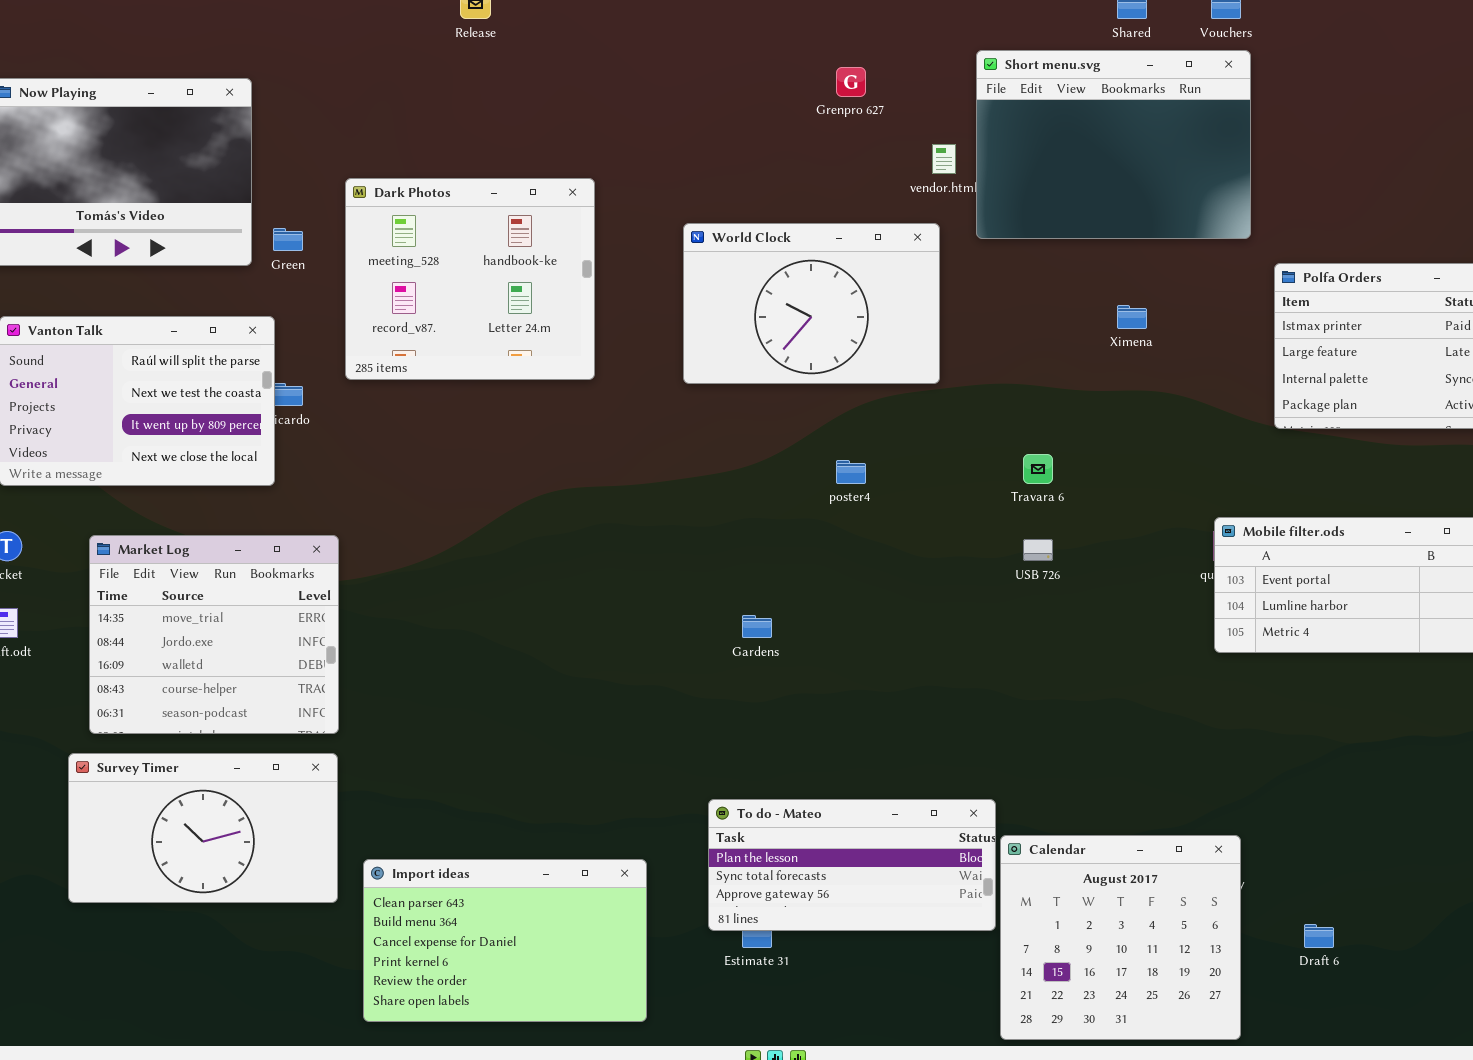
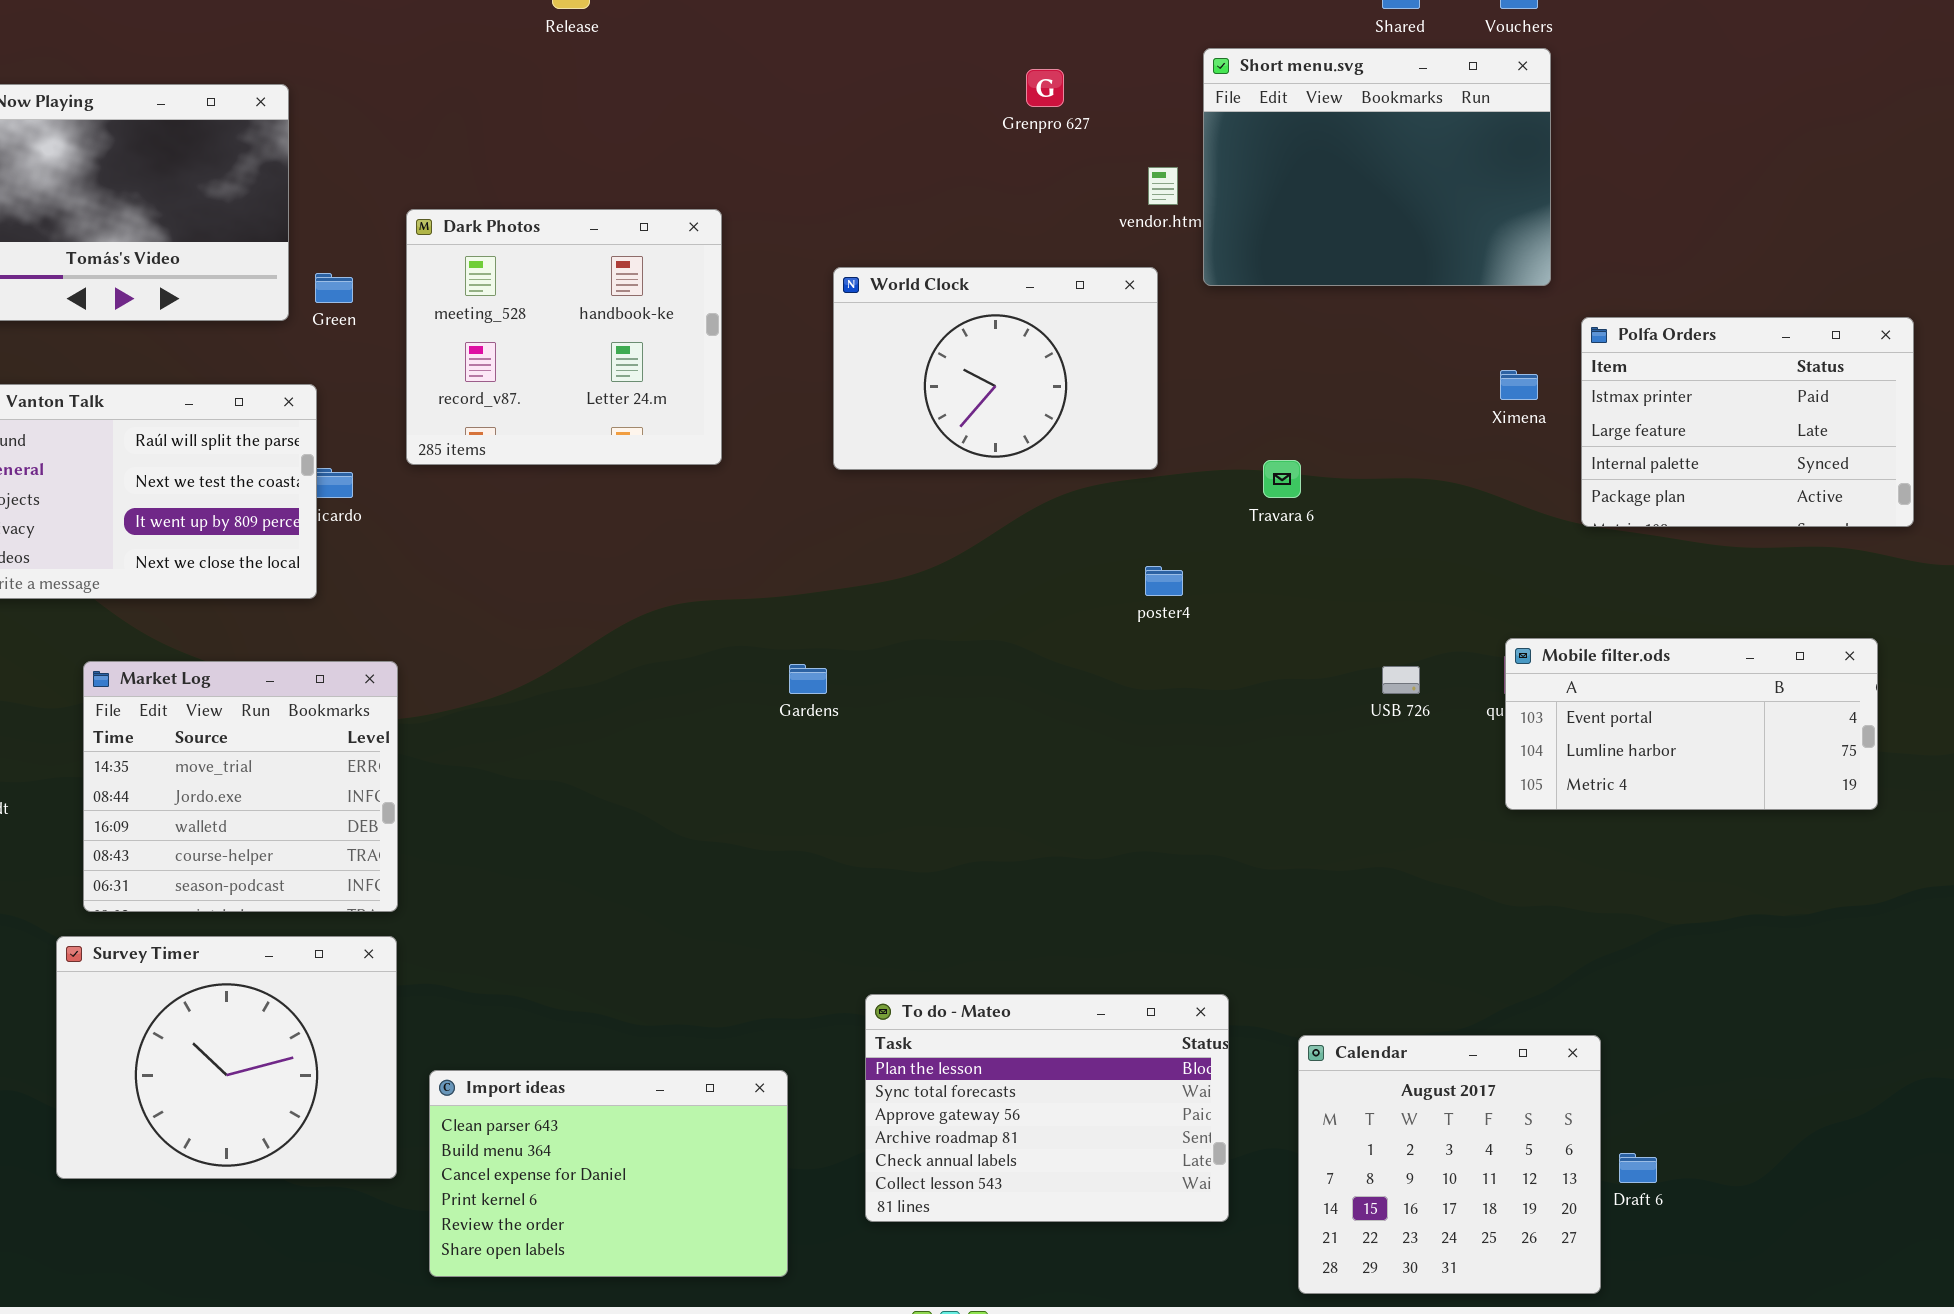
Ximena: [1117,305,1147,329] -> [1500,370,1538,400], moved
Travara 6: [1023,454,1053,484] -> [1263,460,1301,498], moved
poster4: [836,460,866,484] -> [1145,566,1183,596], moved
USB 726: [1023,539,1053,561] -> [1382,666,1420,694], moved
Gardens: [742,615,772,638] -> [789,664,827,694], moved
Survey Timer: [68,753,338,903] -> [56,936,397,1179], resized
To do - Mateo: [708,799,996,931] -> [865,994,1229,1222], resized
Calendar: [1000,835,1241,1040] -> [1298,1035,1601,1294], moved

